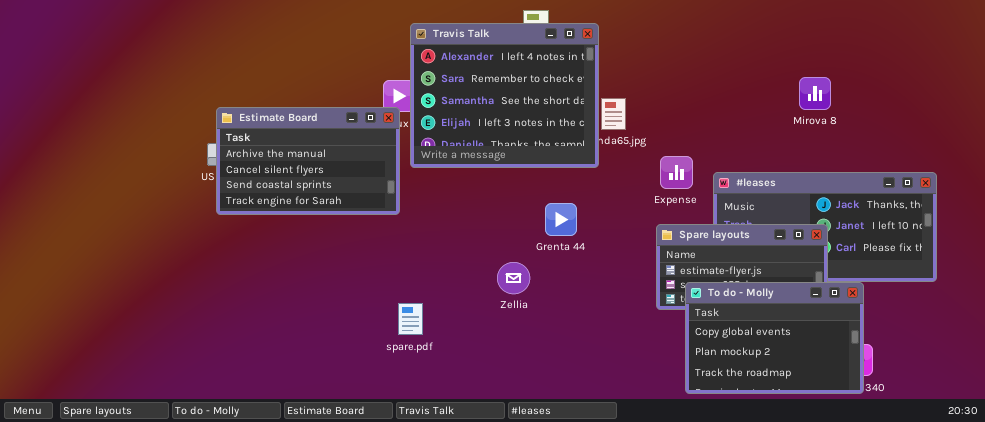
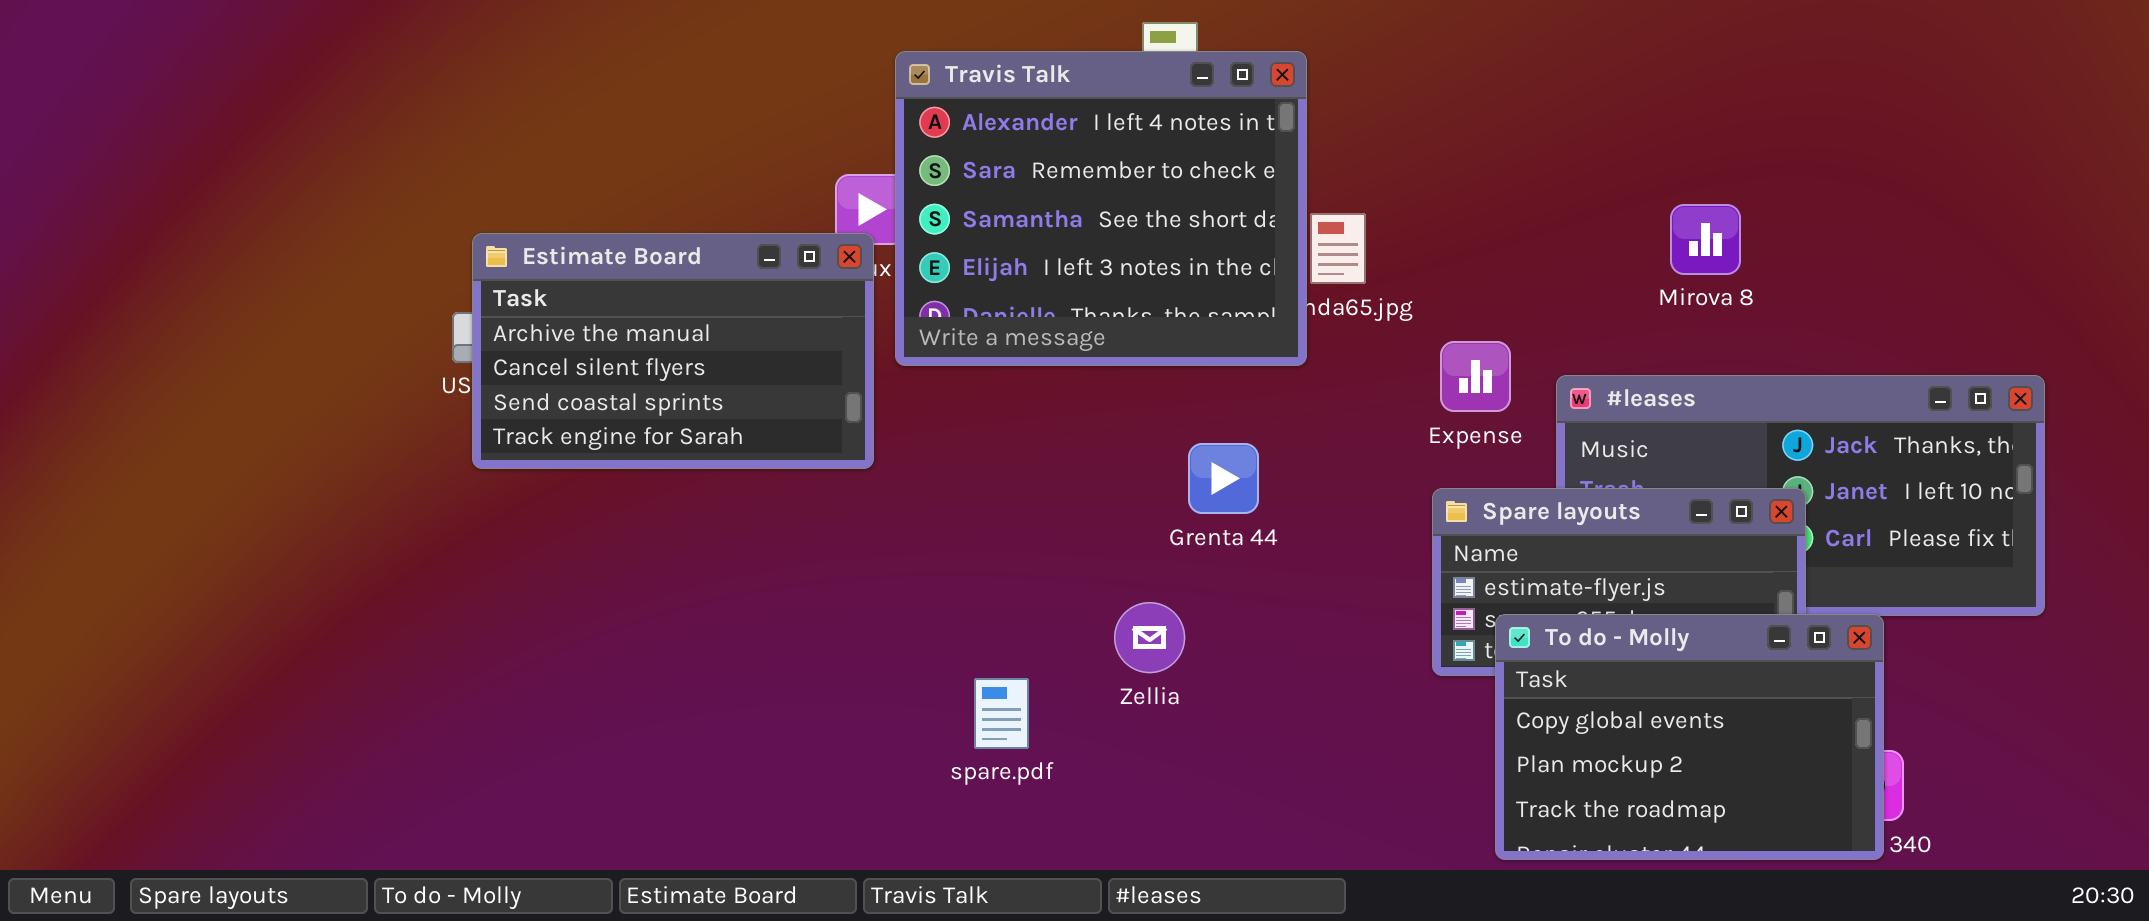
Mirova 8: [799,77,831,110] -> [1670,204,1741,275], moved
Zellia: [497,262,530,294] -> [1114,602,1185,673], moved
spare.pdf: [398,303,423,335] -> [974,678,1029,749], moved

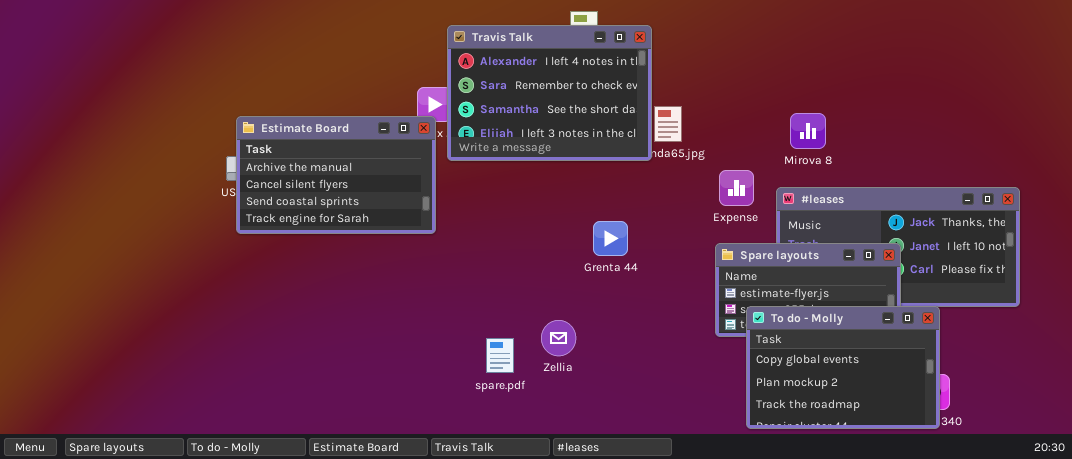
Travis Talk: [895,51,1307,366] -> [447,25,652,161], resized
Mirova 8: [1670,204,1741,275] -> [790,113,826,149], moved
Zellia: [1114,602,1185,673] -> [541,320,576,356], moved

